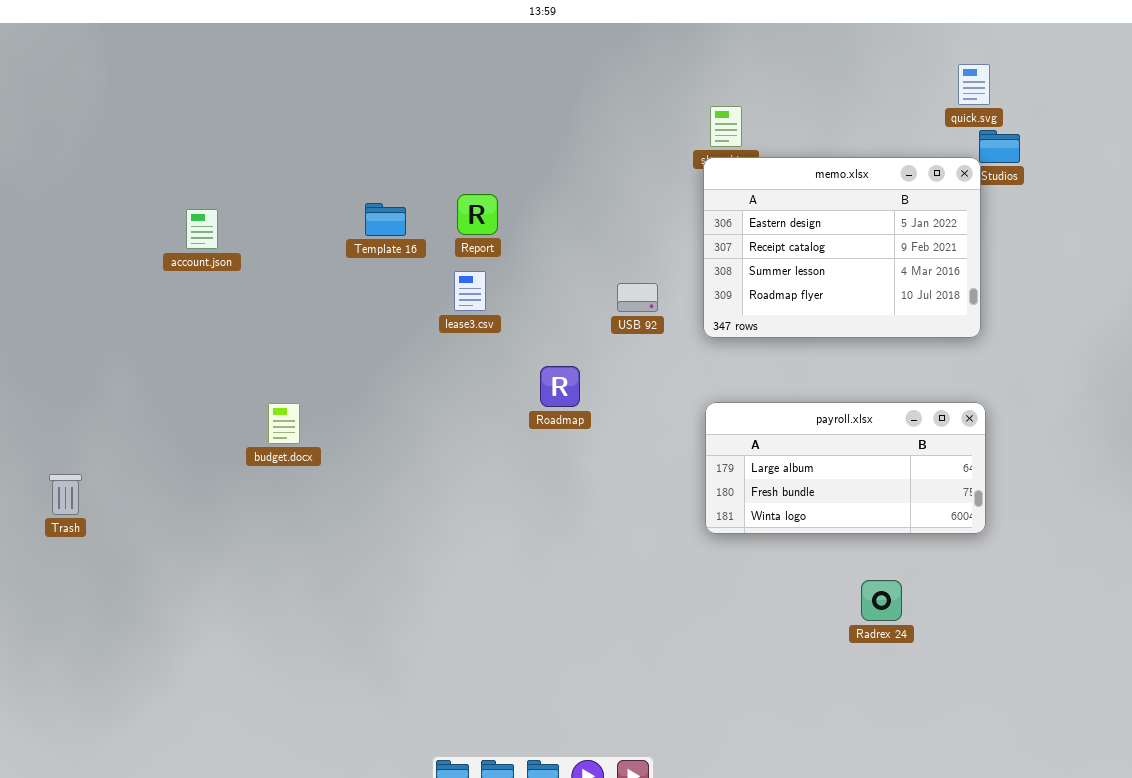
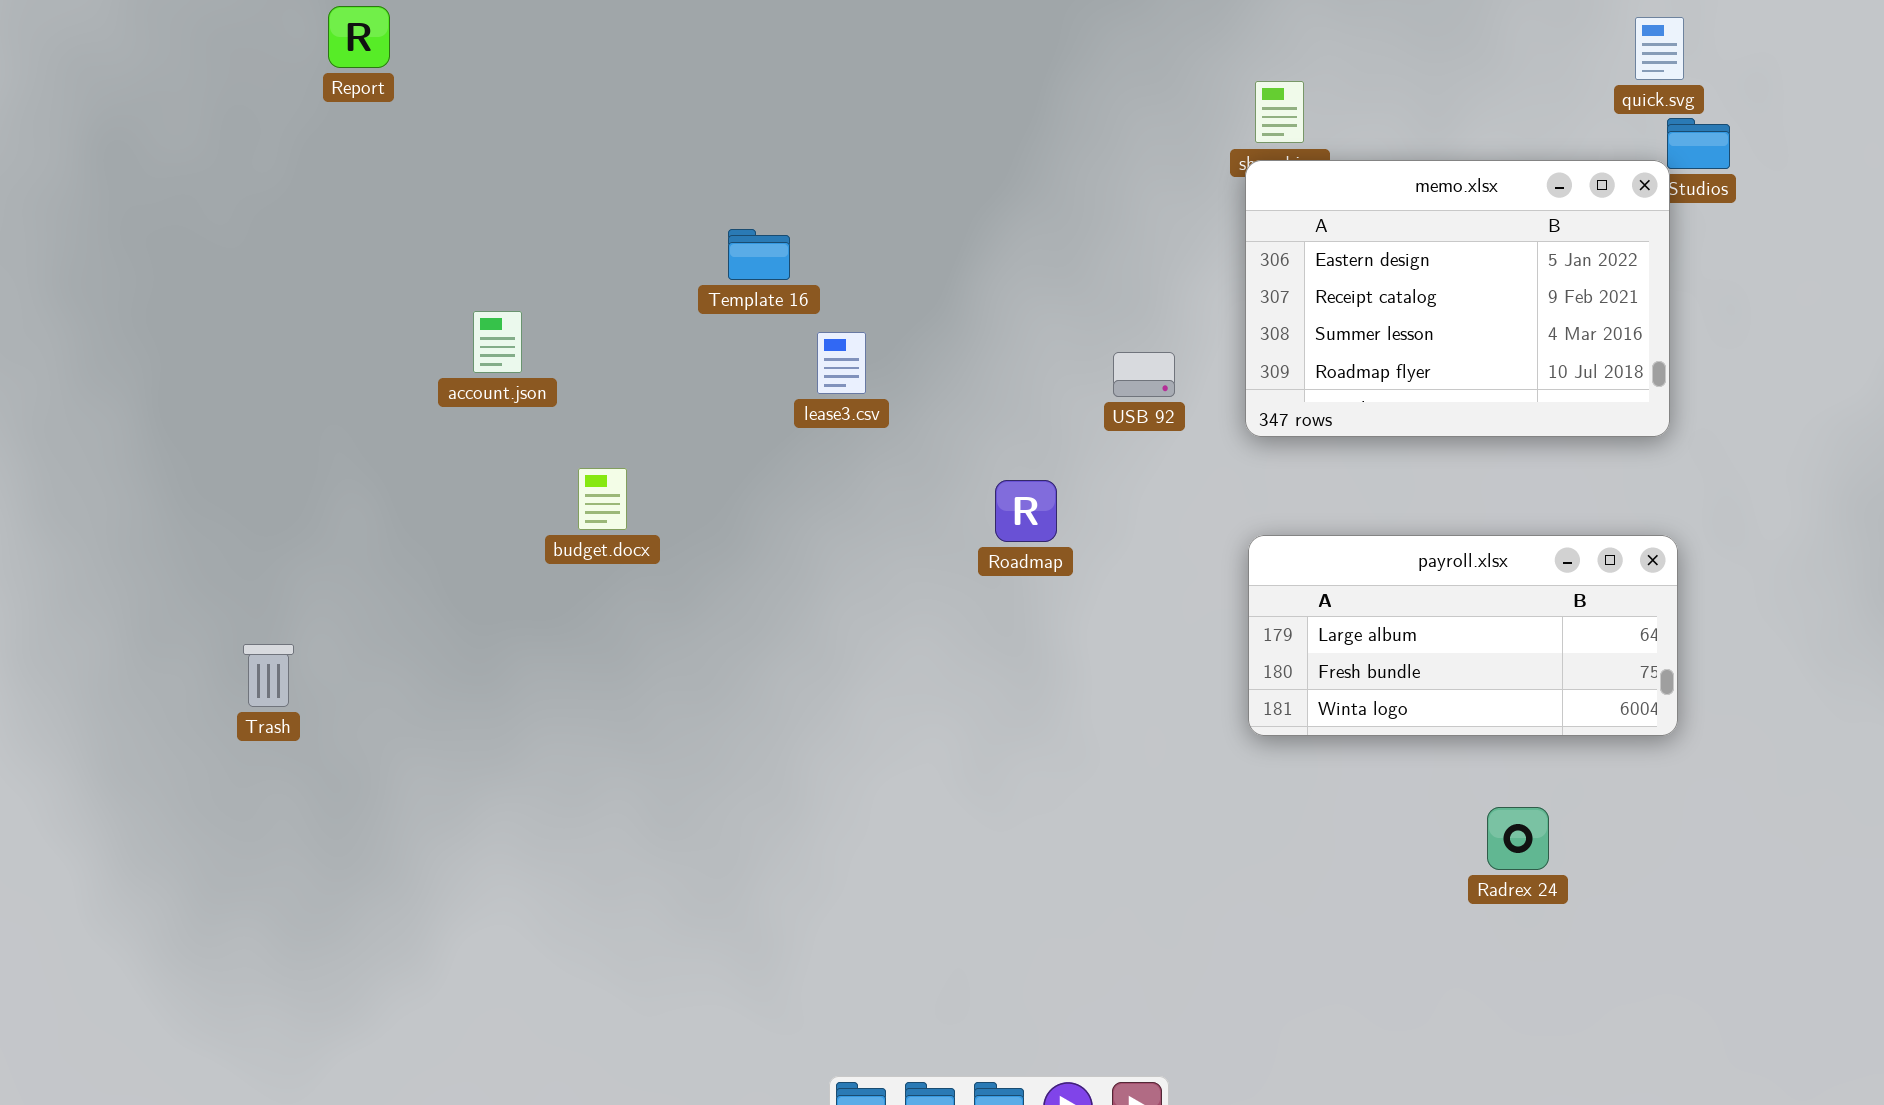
Report: [457,194,498,235] -> [328,6,390,68], moved
account.json: [186,209,218,249] -> [473,311,522,373], moved
lease3.csv: [454,271,486,311] -> [817,332,866,394], moved
budget.docx: [268,403,300,444] -> [578,468,627,530], moved

